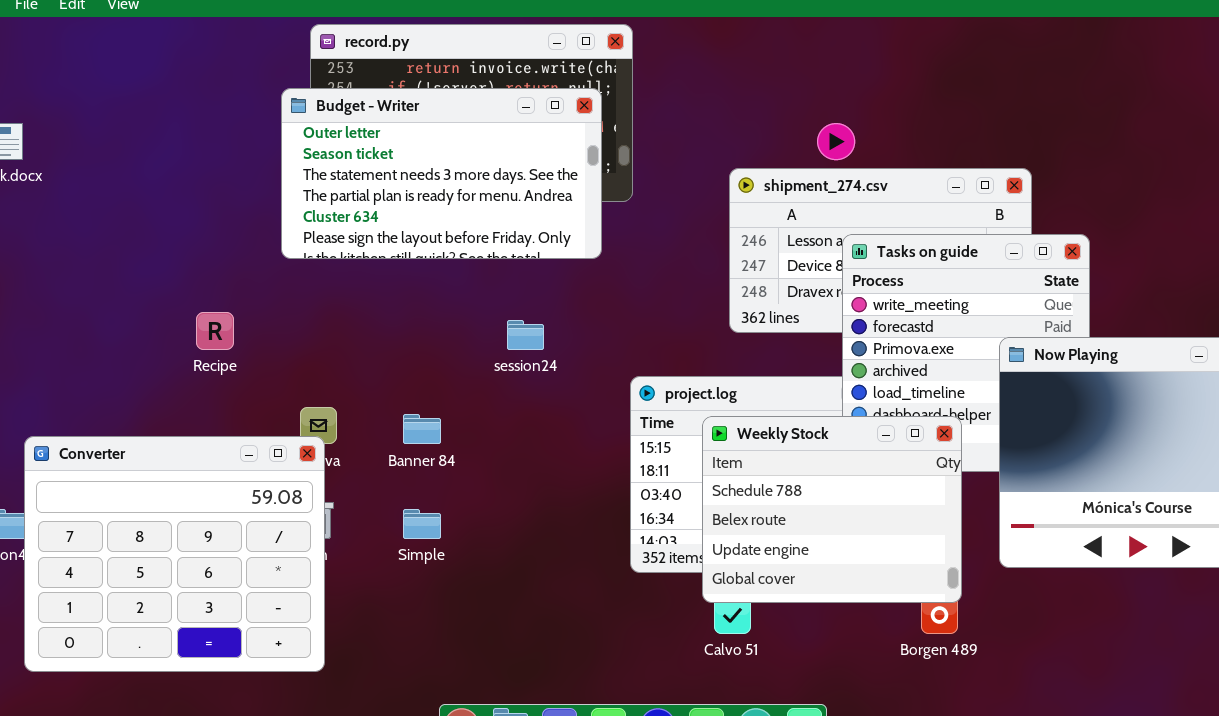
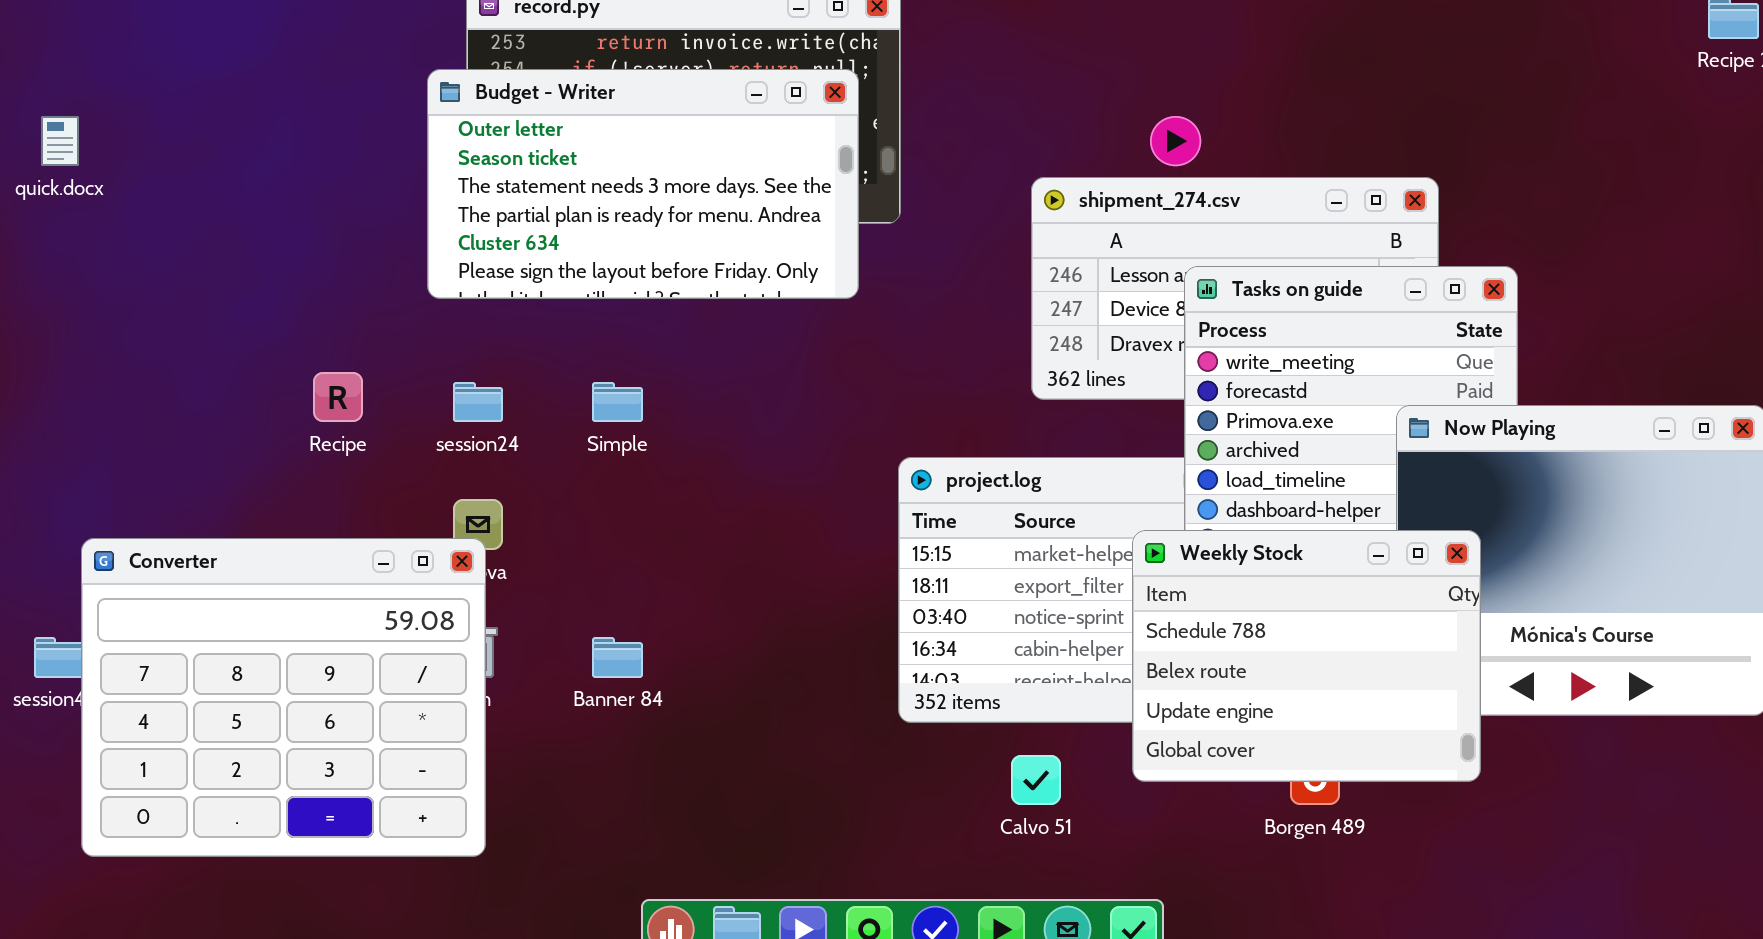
session24: [507,320,544,350] -> [453,382,503,422], moved
Banner 84: [403,414,441,444] -> [592,637,643,678], moved
Weekly Stock: [702,416,962,603] -> [1132,530,1481,782], moved
Simple: [403,509,441,539] -> [592,382,643,422], moved

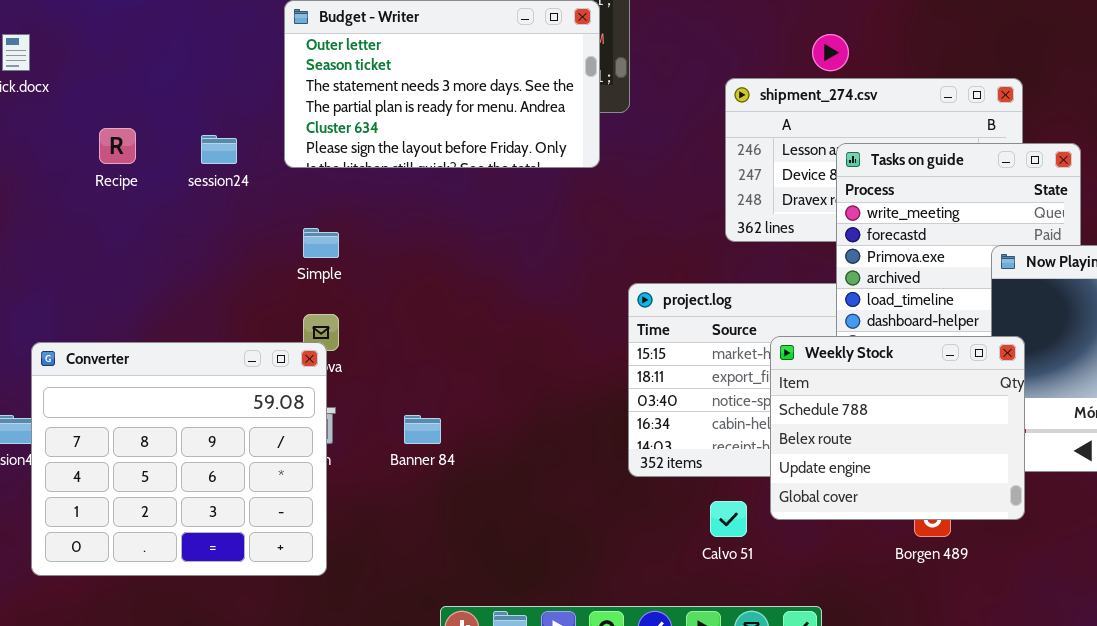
Recipe: [313,372,363,422] -> [99,128,136,164], moved
session24: [453,382,503,422] -> [201,135,237,164], moved
Simple: [592,382,643,422] -> [303,228,339,258], moved
Weekly Stock: [1132,530,1481,782] -> [770,336,1025,520], moved

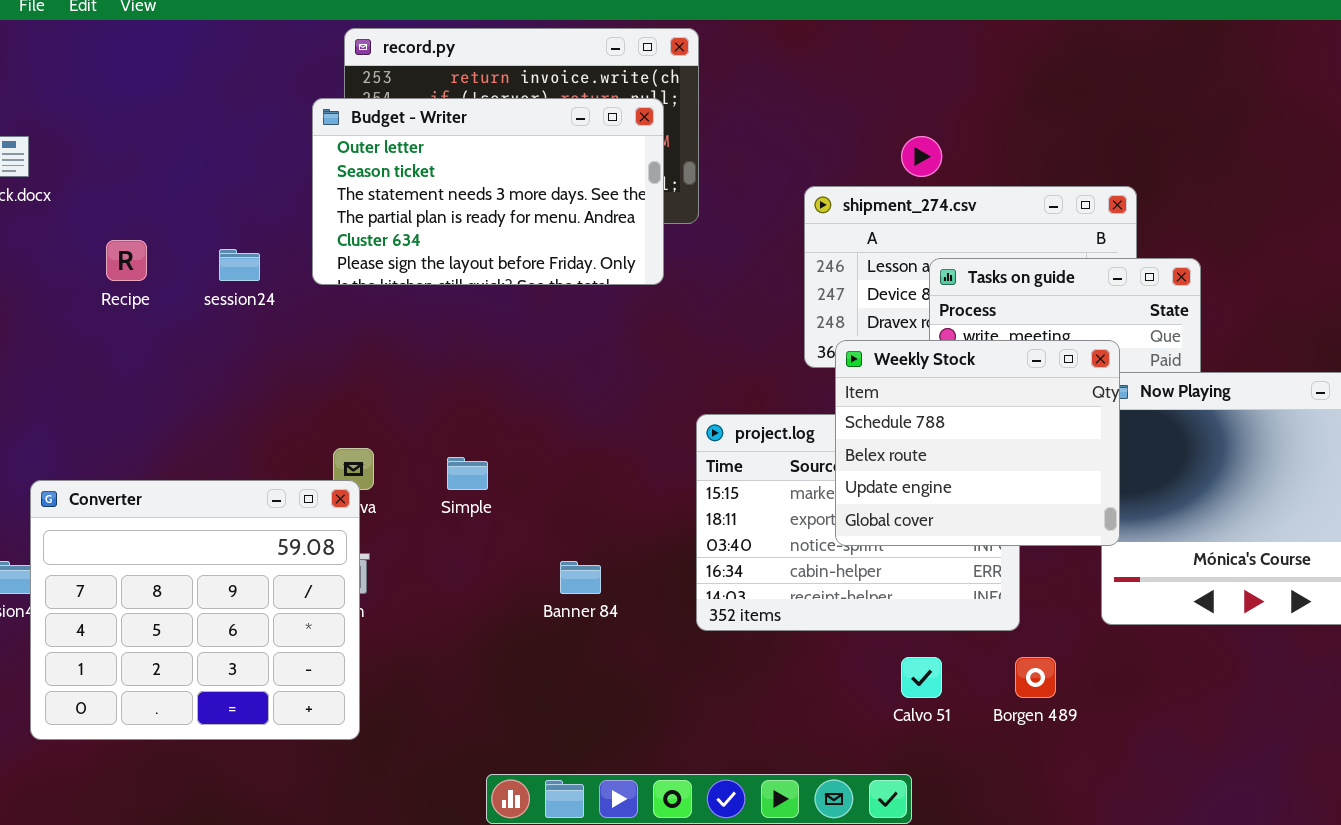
Simple: [303,228,339,258] -> [447,457,488,490], moved
Weekly Stock: [770,336,1025,520] -> [835,340,1120,546], moved
Banner 84: [404,415,441,444] -> [560,561,601,594], moved
Calvo 51: [710,501,747,537] -> [901,657,942,698], moved

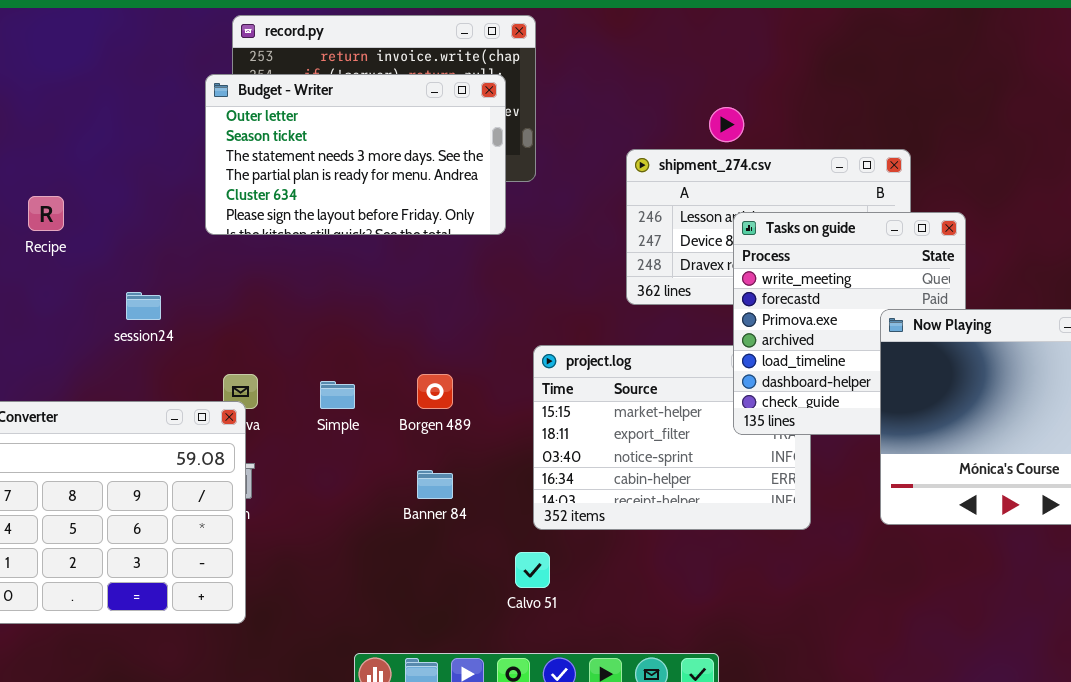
session24: [219,249,260,281] -> [126,292,161,320], moved
Weekly Stock: [835,340,1120,546] -> none, closed
Calvo 51: [901,657,942,698] -> [515,552,550,588], moved
Borgen 489: [1015,657,1056,698] -> [417,374,453,409], moved

